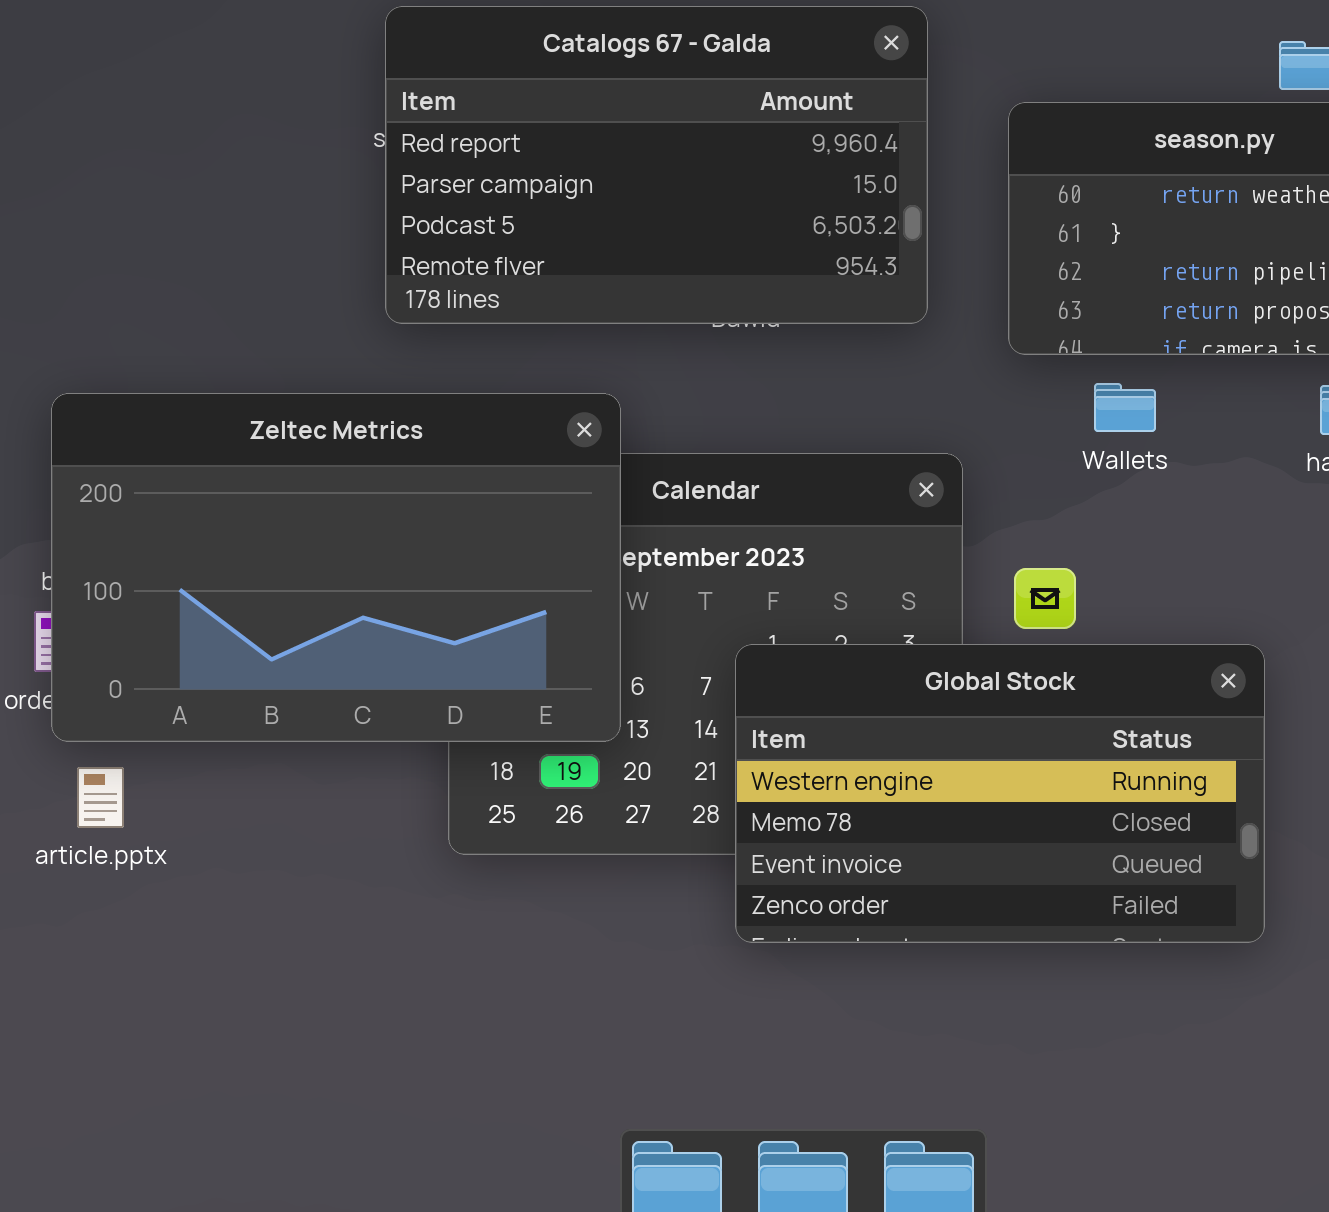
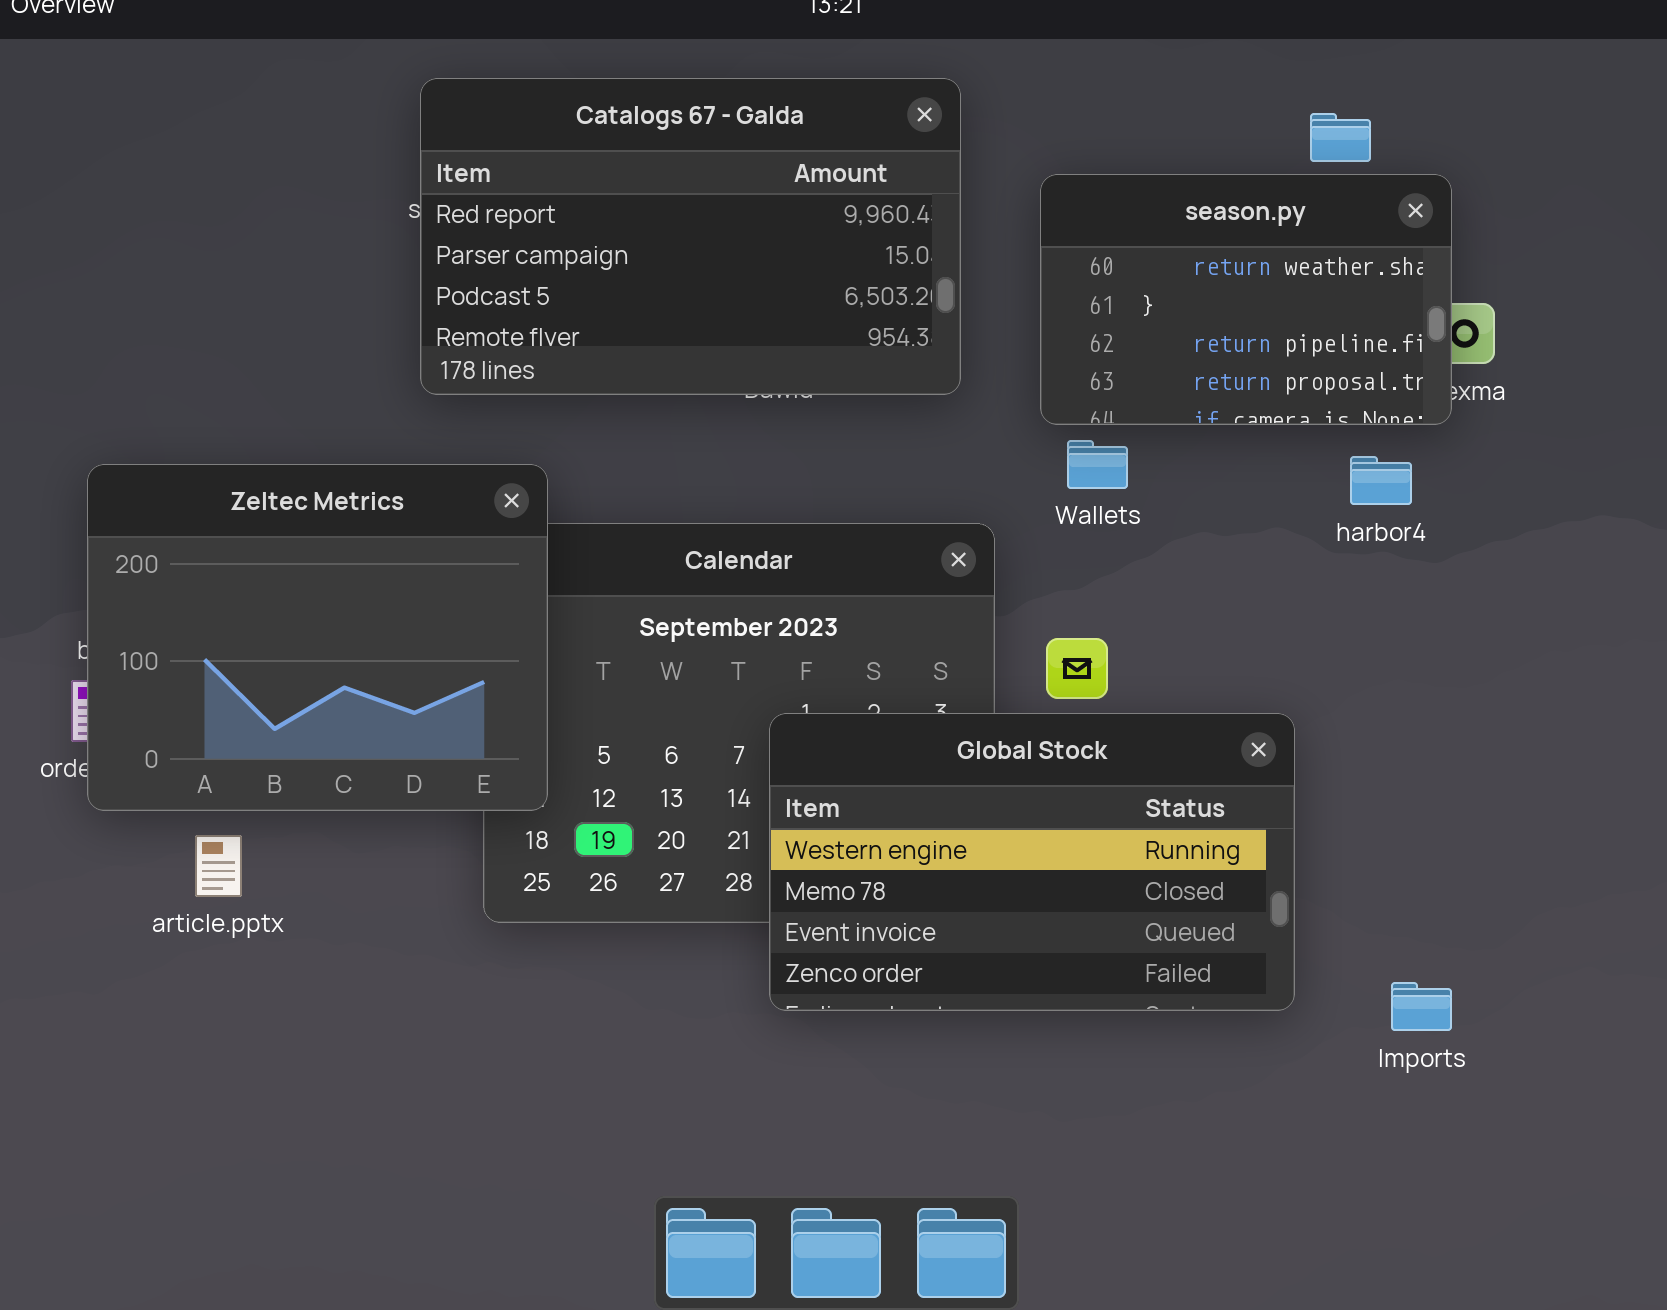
Wallets: [1094,383,1156,432] -> [1067,440,1128,489], moved
Zeltec Metrics: [51,393,621,742] -> [87,464,548,811], resized
article.pptx: [77,767,124,828] -> [195,835,242,897], moved

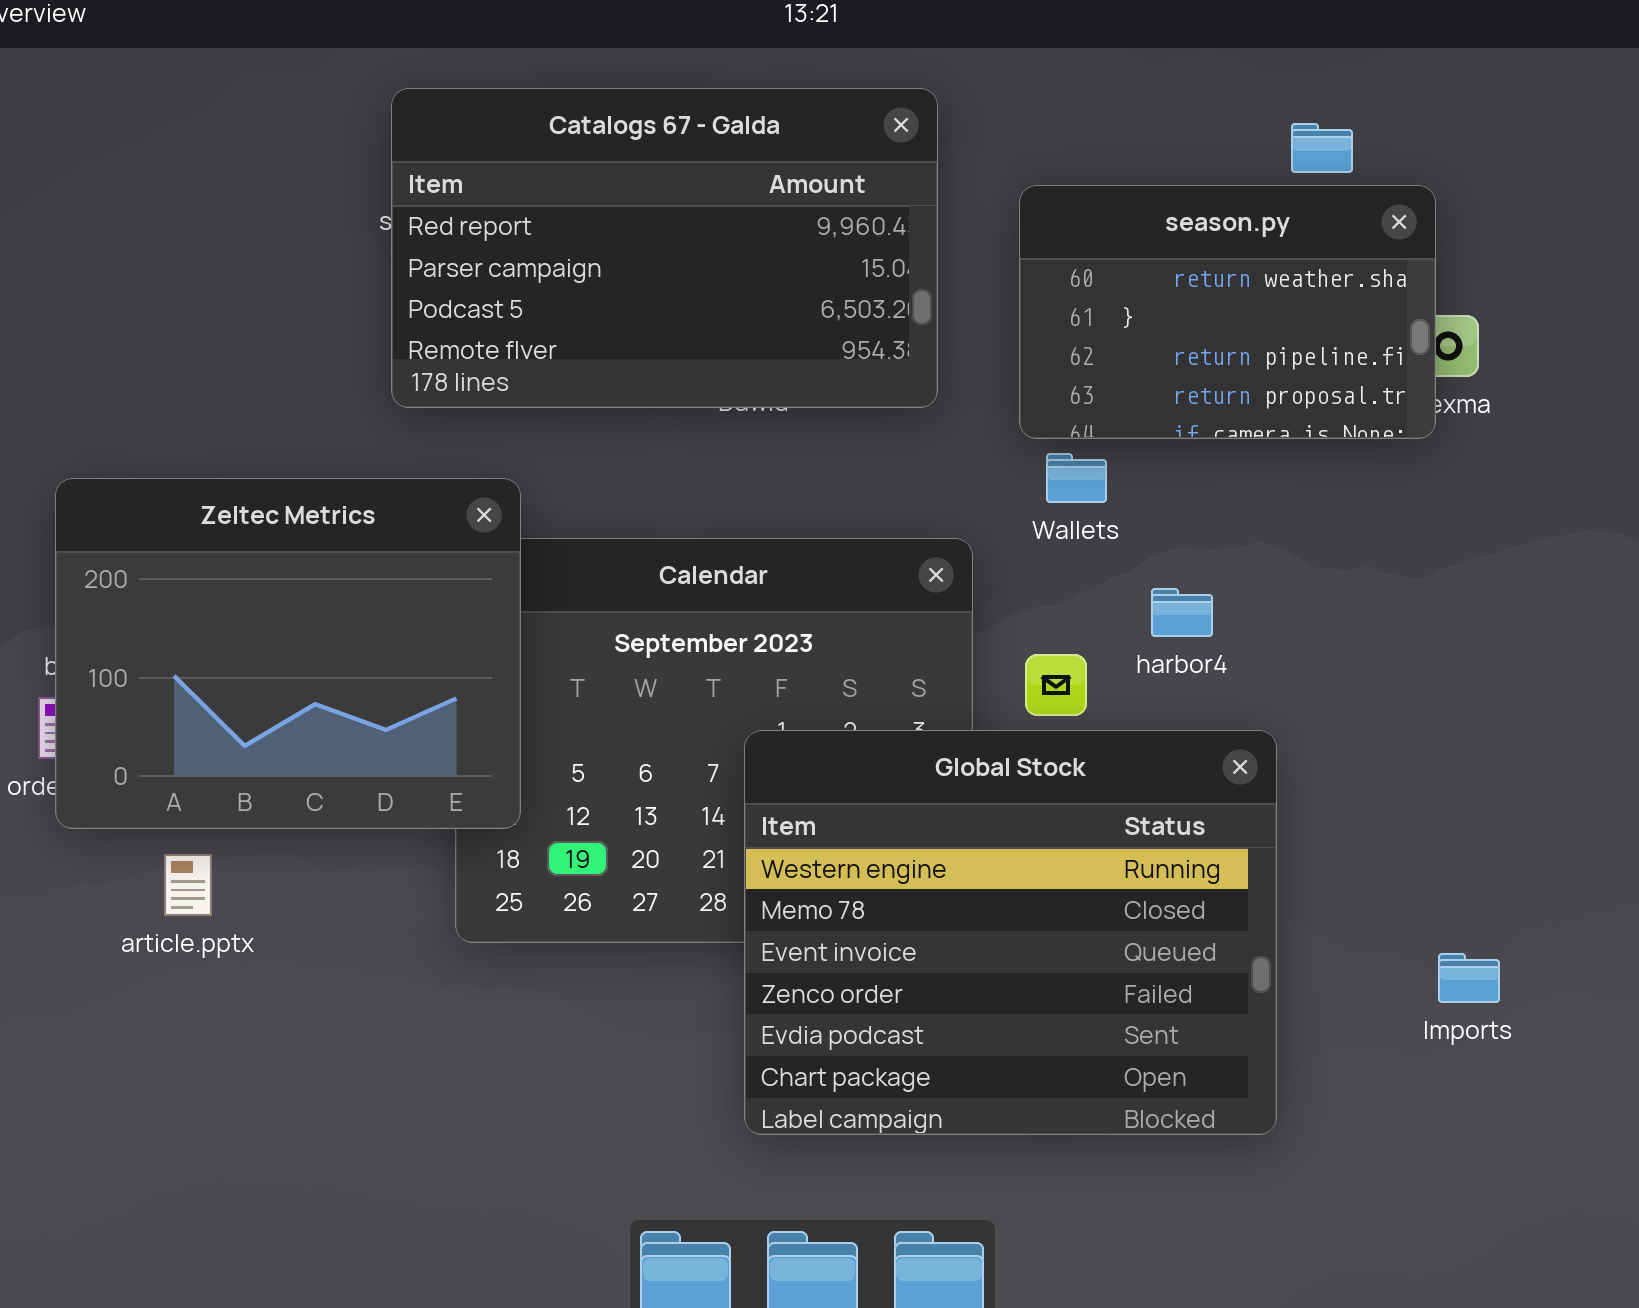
harbor4: [1350,456,1412,505] -> [1151,588,1213,637], moved
Global Stock: [769,713,1295,1011] -> [744,730,1277,1135], resized
Imports: [1391,982,1452,1031] -> [1438,953,1500,1003], moved

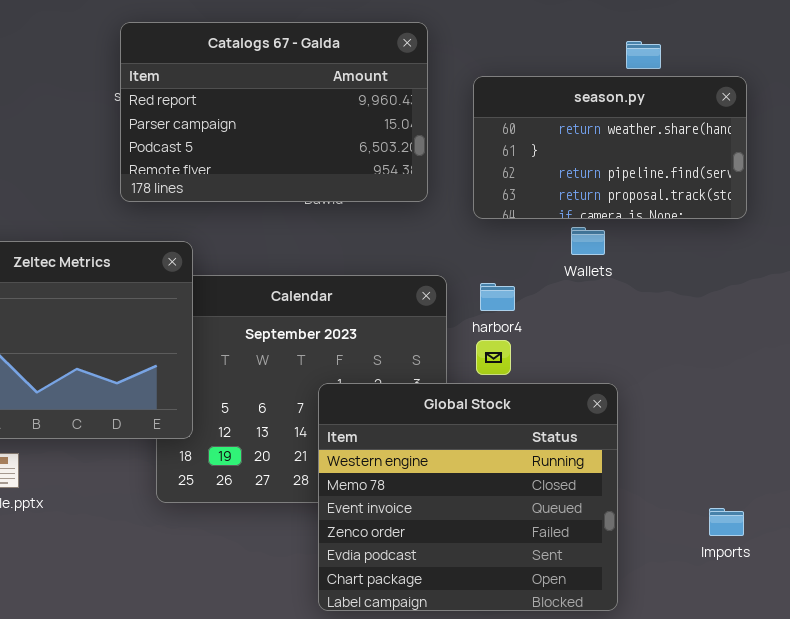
season.py: [1019,185,1436,439] -> [473,76,747,219], resized
Wallets: [1046,453,1107,503] -> [571,227,605,255], moved
harbor4: [1151,588,1213,637] -> [480,283,515,311], moved

